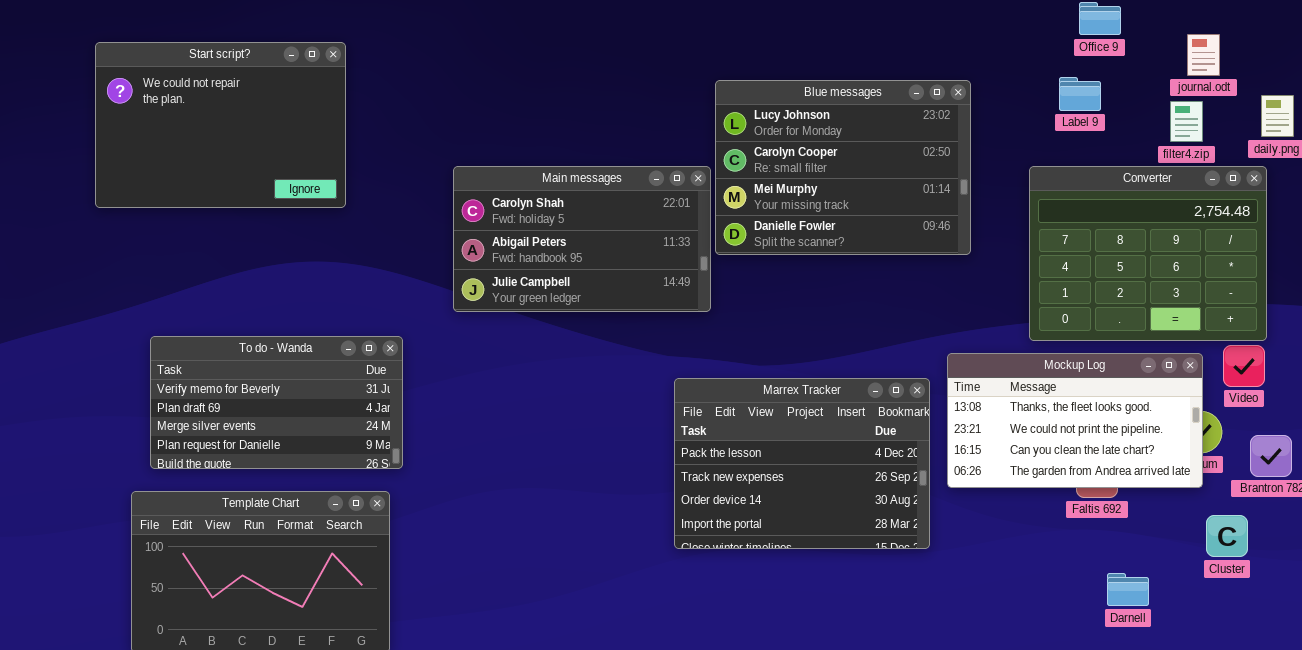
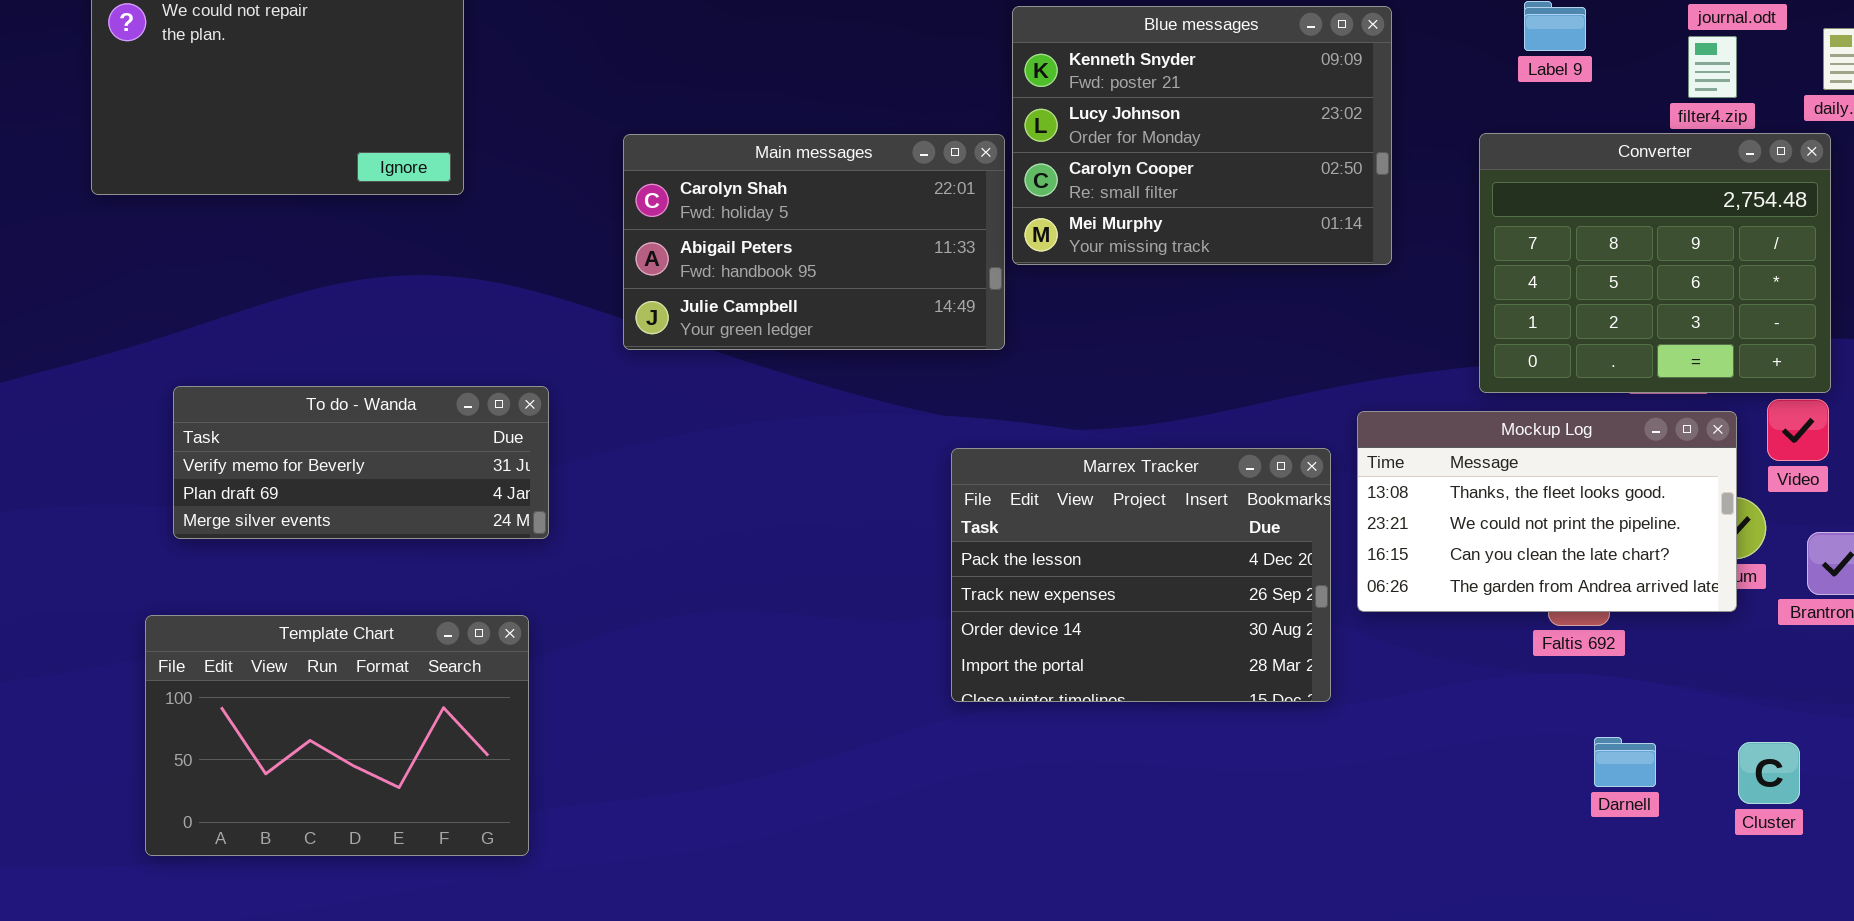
Blue messages: [715,80,971,255] -> [1012,6,1392,265], scrolled up 1 row
To do - Wanda: [150,336,403,469] -> [173,386,549,539], resized
Cluster: [1206,515,1248,557] -> [1738,742,1800,804], moved

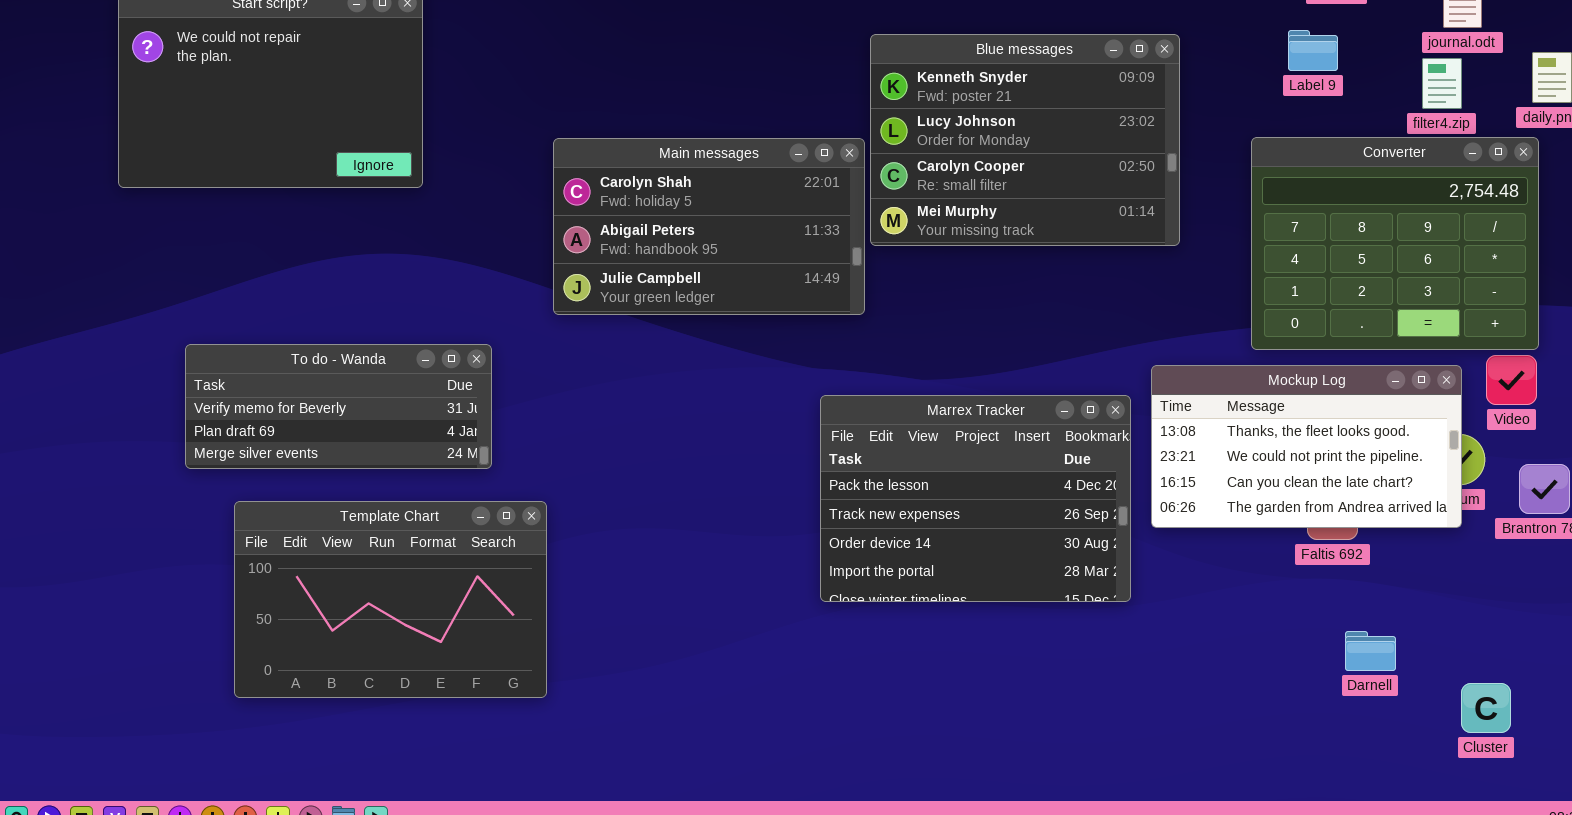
Template Chart: [145,615,529,856] -> [234,501,547,698], moved
Cluster: [1738,742,1800,804] -> [1461,683,1511,733], moved

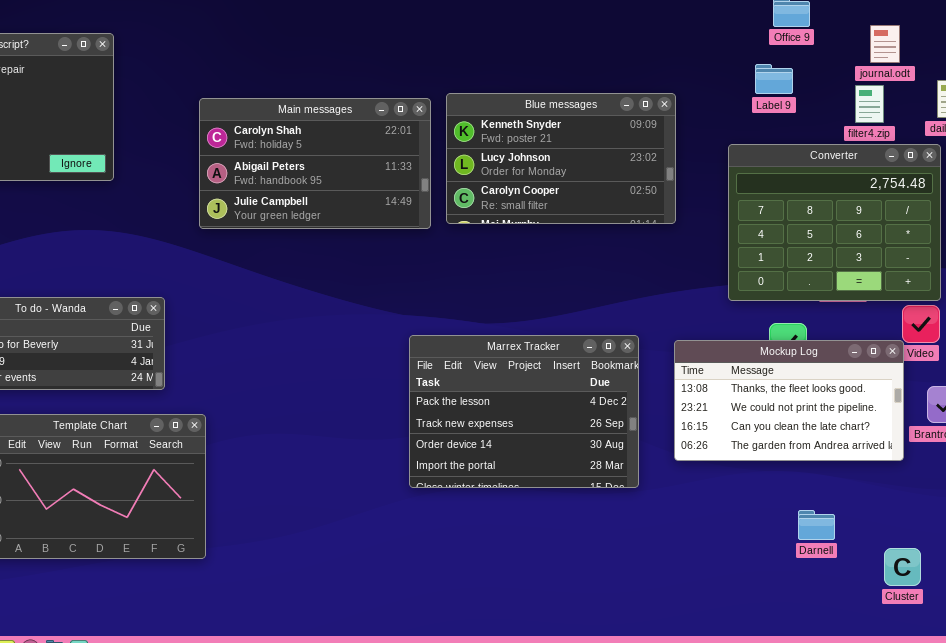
Blue messages: [870,34,1180,246] -> [446,93,676,224], resized
Main messages: [553,138,865,315] -> [199,98,431,229], moved
Mockup Log: [1151,365,1462,528] -> [674,340,904,461], moved

